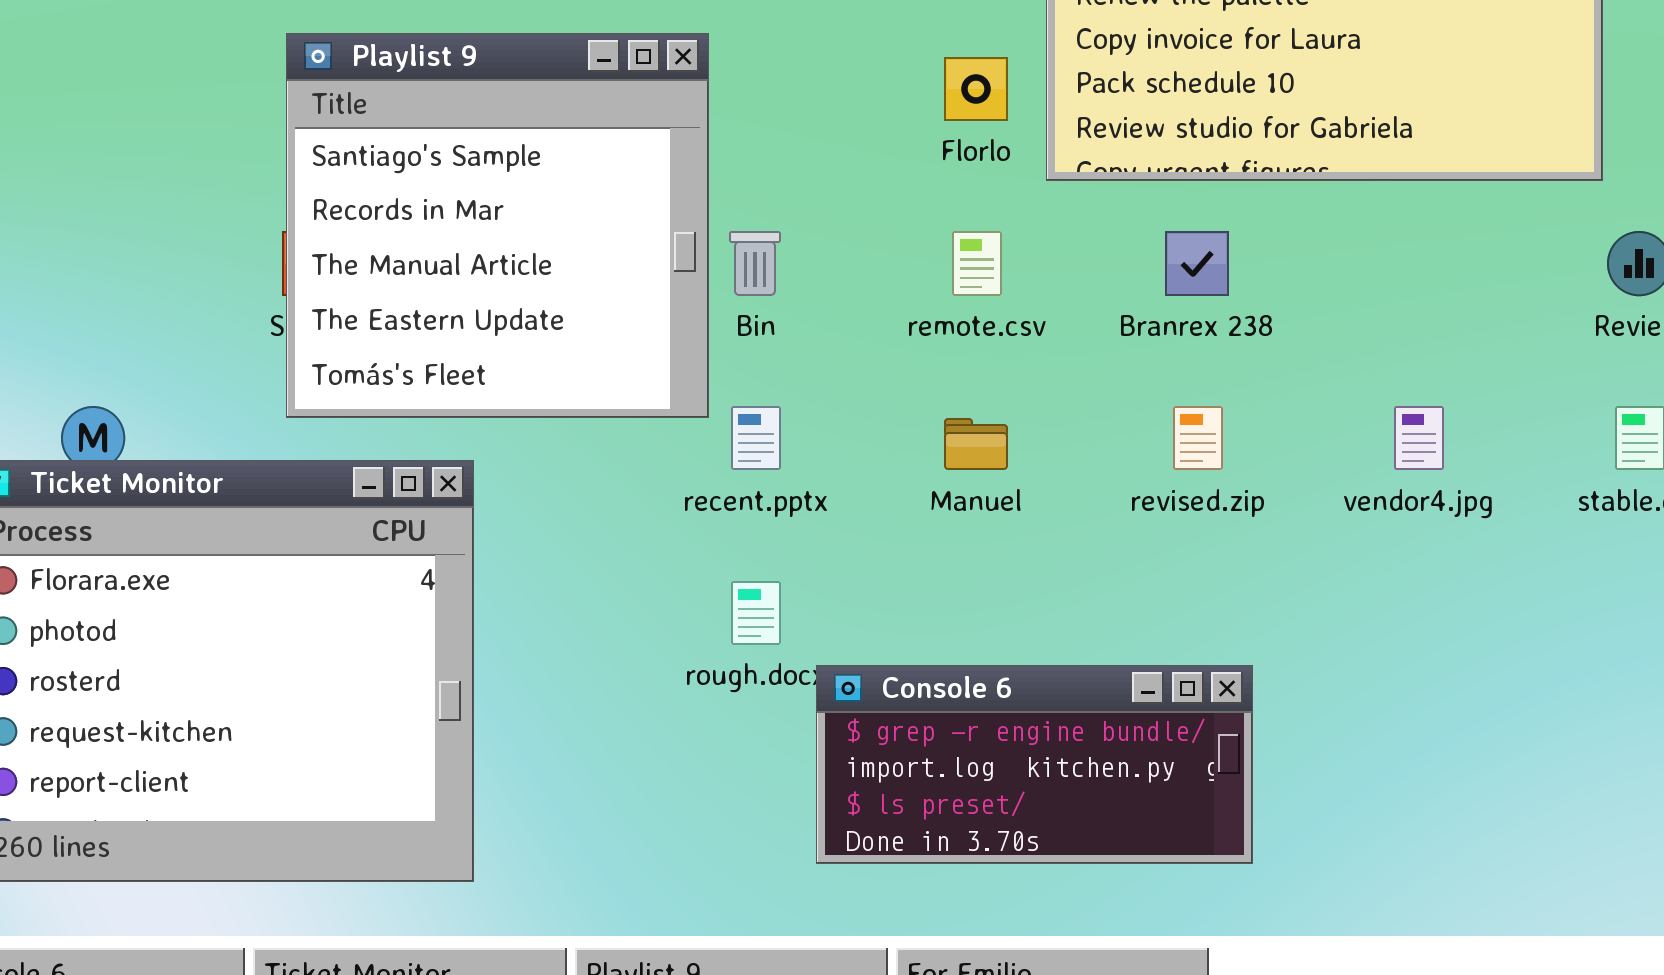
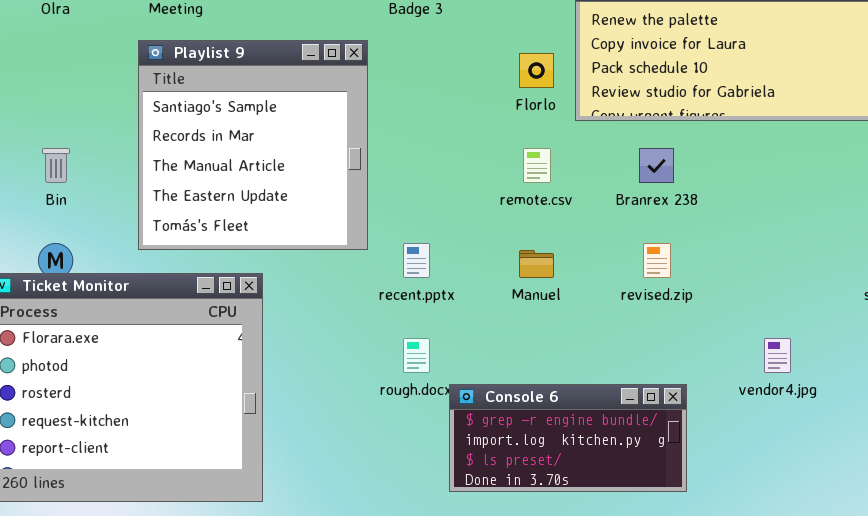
Playlist 9: [286,33,709,418] -> [138,40,368,250], moved
Bin: [729,231,781,296] -> [42,148,70,183], moved
vendor4.jpg: [1394,406,1444,470] -> [764,338,791,373], moved

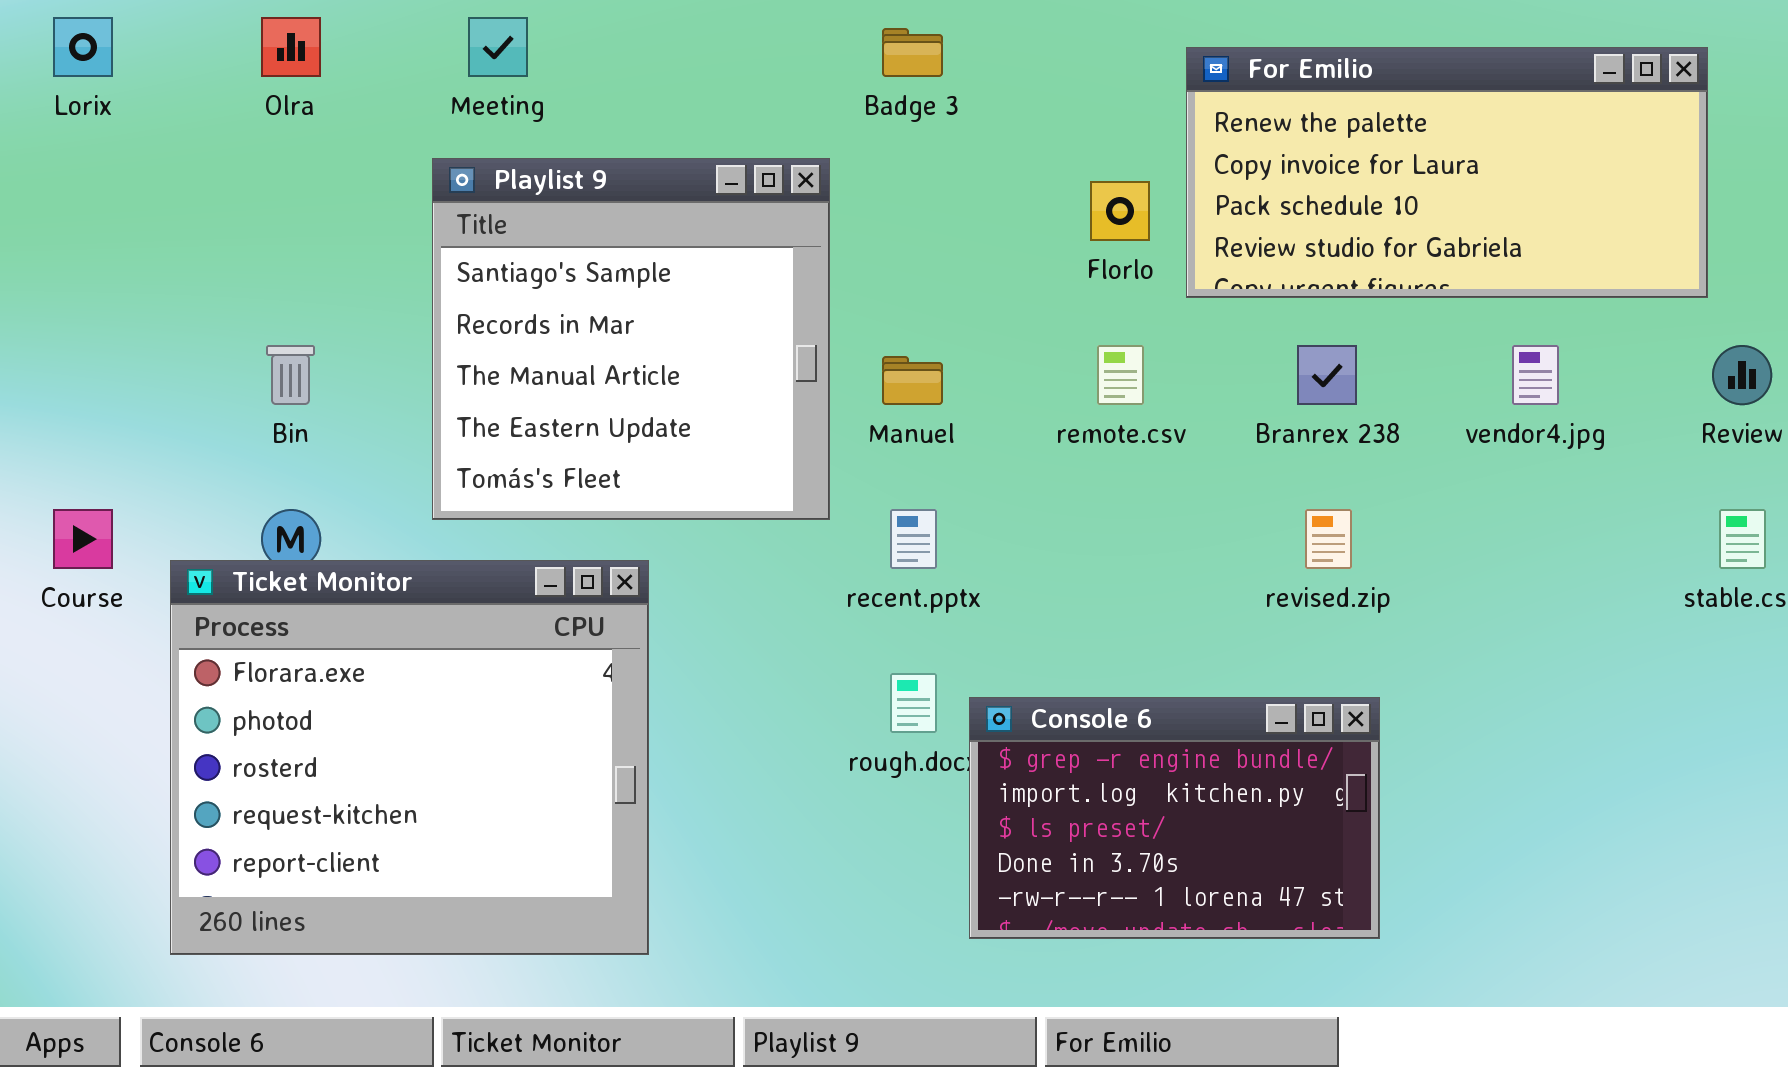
Manuel: [519,250,554,278] -> [882,356,943,405], moved
vendor4.jpg: [764,338,791,373] -> [1512,345,1559,405], moved
Console 6: [449,384,687,492] -> [969,697,1380,939], resized

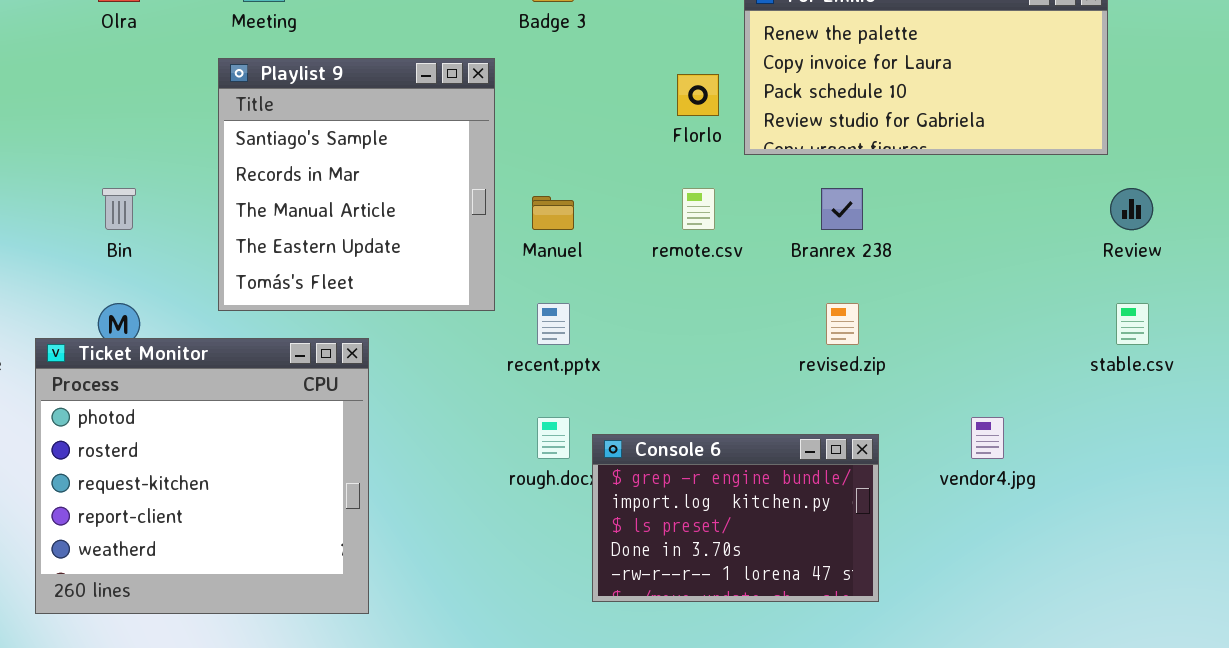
vendor4.jpg: [1512,345,1559,405] -> [971,417,1004,459], moved
Ticket Monitor: [170,560,649,955] -> [35,338,369,614], scrolled down 1 row

